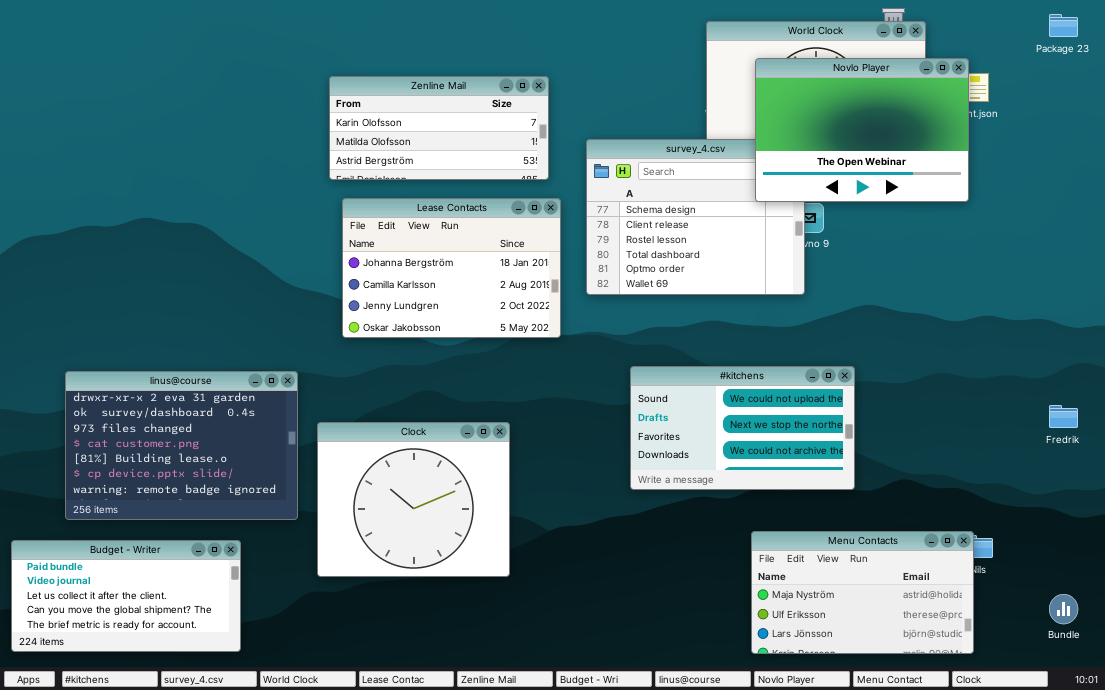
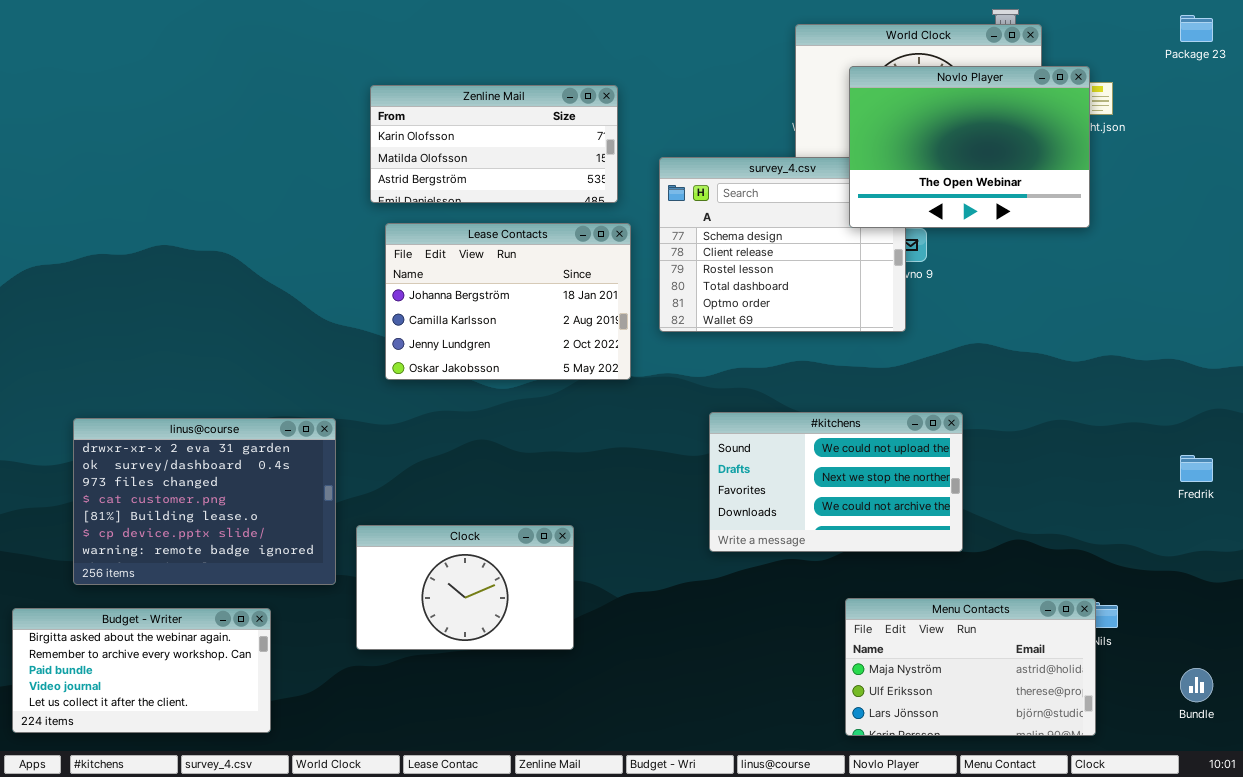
Clock: [317,422,510,577] -> [356,525,574,650], resized
Budget - Writer: [11,540,241,652] -> [12,608,271,733], scrolled up 2 rows

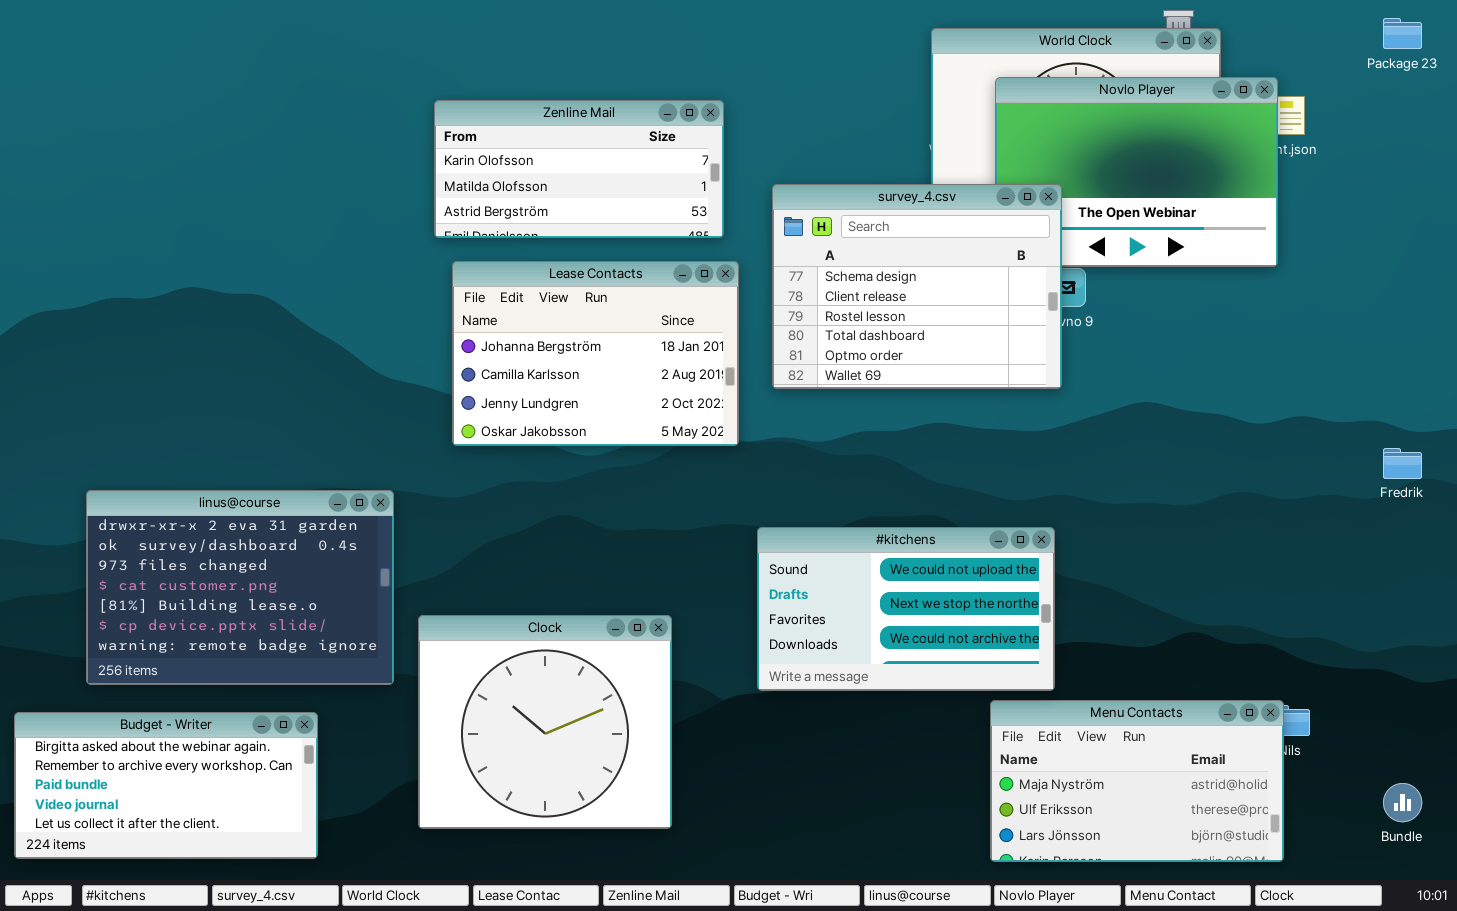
survey_4.csv: [659,157,906,332] -> [772,184,1062,389], raised
#kitchens: [709,412,963,552] -> [757,527,1055,691], moved
Fredrik: [1180,455,1213,482] -> [1383,448,1422,479], moved
Clock: [356,525,574,650] -> [418,615,672,829], resized

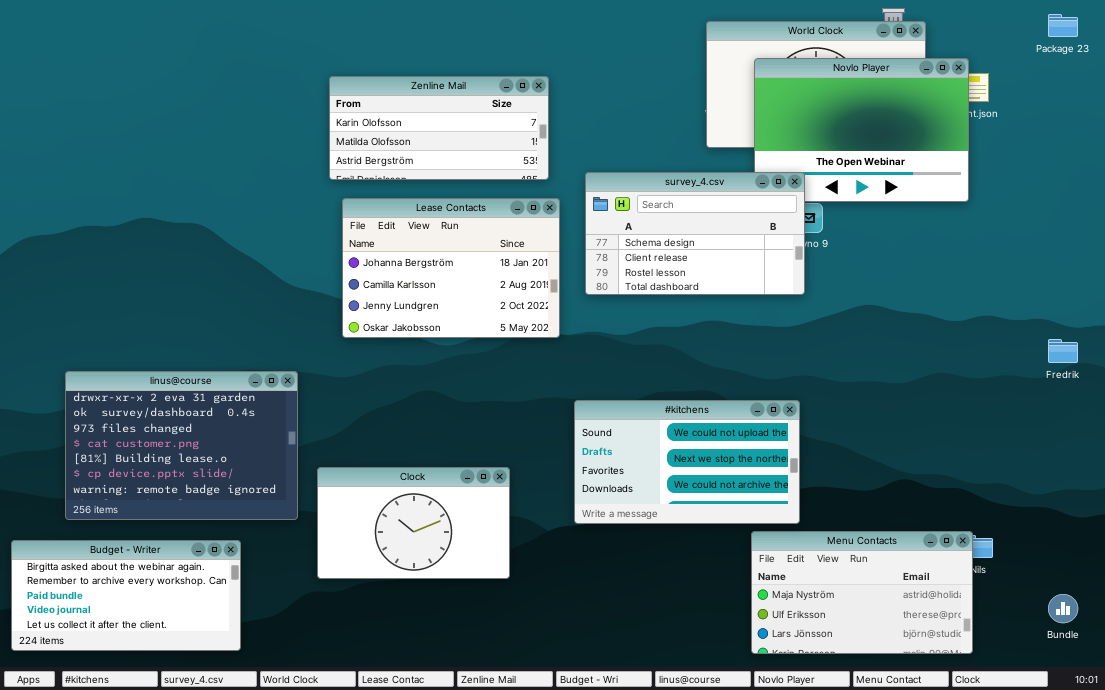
survey_4.csv: [772,184,1062,389] -> [585,172,805,295], resized
Clock: [418,615,672,829] -> [317,467,510,579], resized

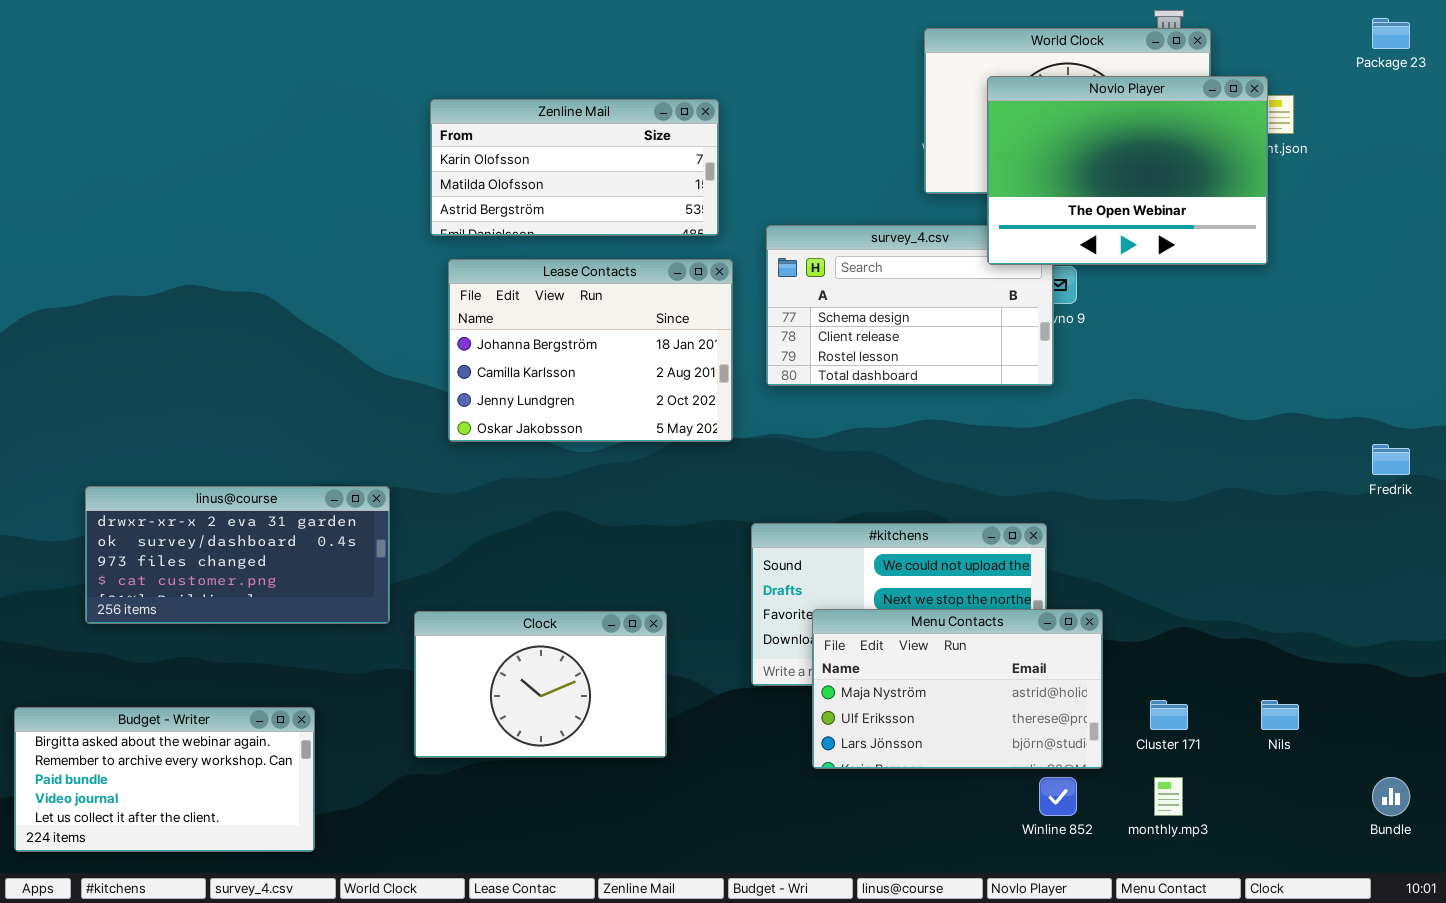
Novlo Player: [754,58,969,202] -> [987,76,1268,265], raised
linus@course: [65,371,298,520] -> [85,486,390,624], resized
Menu Contacts: [751,531,973,654] -> [812,609,1103,769], moved

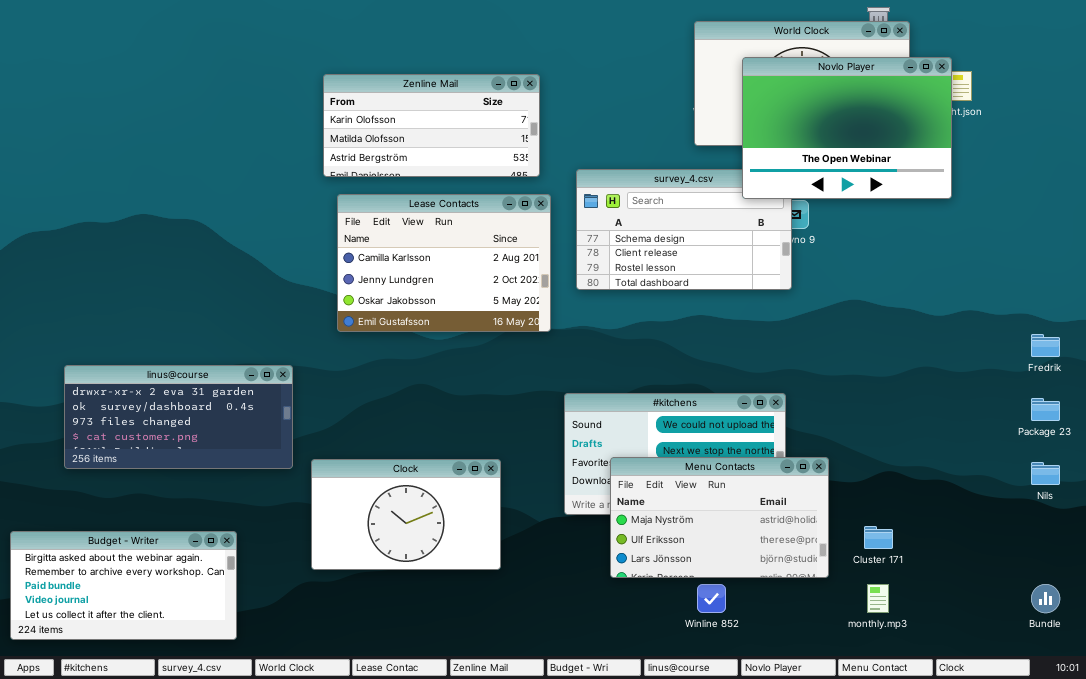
Package 23: [1372,18,1410,49] -> [1031,398,1060,421], moved
Lease Contacts: [448,259,733,442] -> [337,194,551,332], scrolled down 1 row
Nils: [1261,700,1299,730] -> [1031,462,1060,485], moved
Winline 852: [1039,777,1077,816] -> [697,584,726,613], moved

